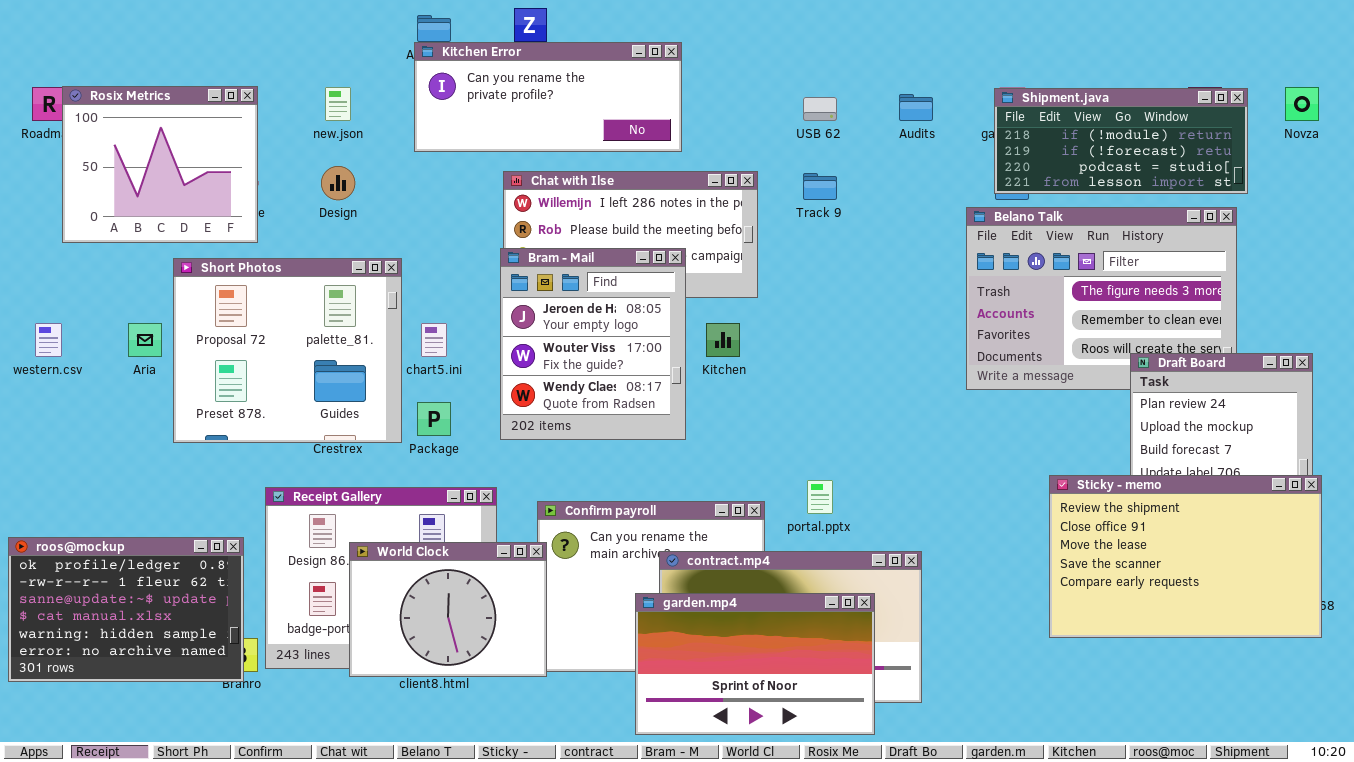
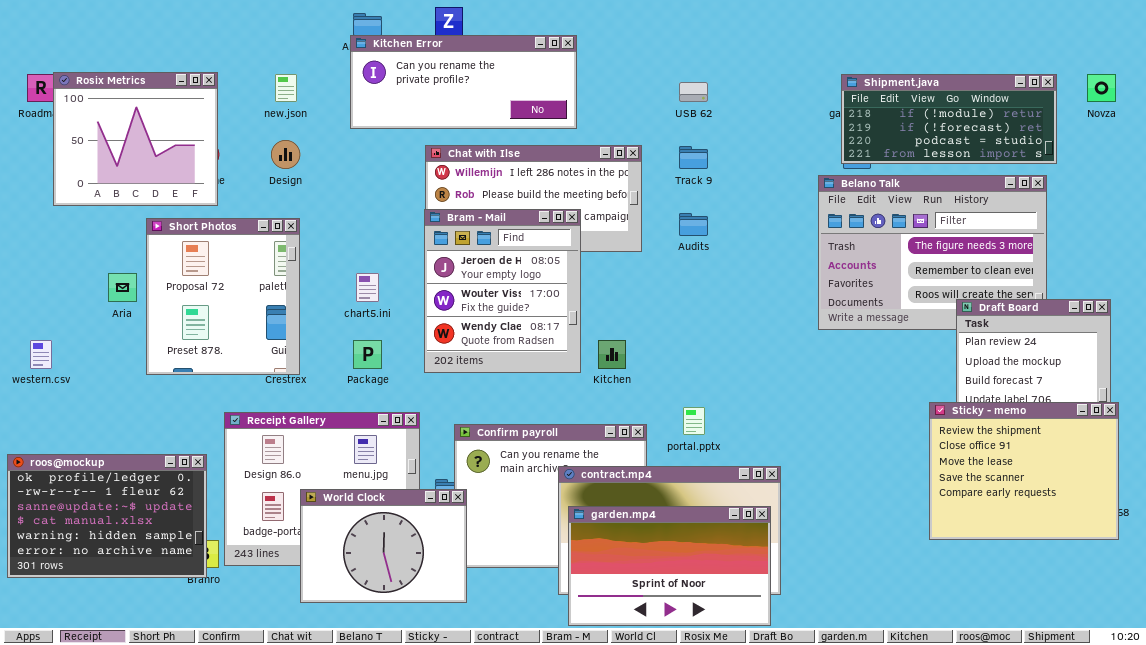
Audits: [899,94,933,121] -> [679,213,708,236], moved
Short Photos: [173,258,402,443] -> [146,218,300,375], resized
western.csv: [35,323,62,357] -> [30,340,52,369], moved
Kitchen: [706,323,740,357] -> [598,340,626,369], moved
Sticky - memo: [1049,475,1322,638] -> [929,402,1119,540], resized
World Clock: [349,542,547,677] -> [300,489,467,603], moved
garden.mp4: [635,593,875,735] -> [568,506,771,626], moved

